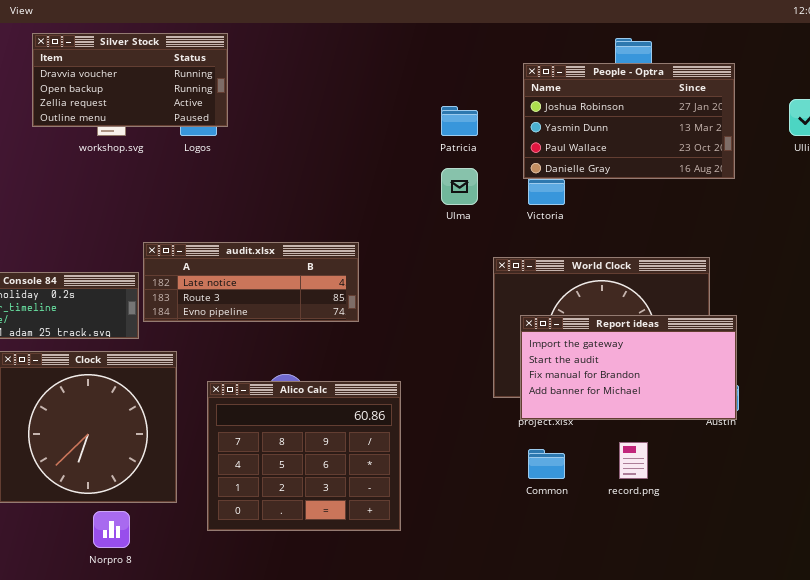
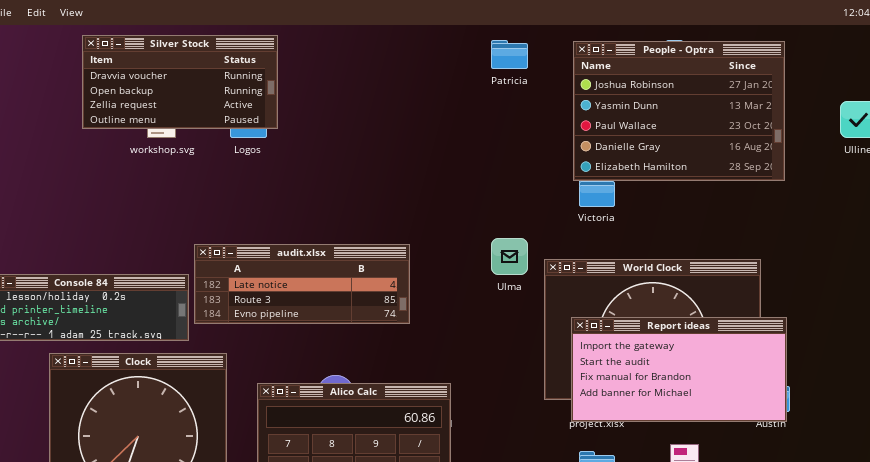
People - Optra: [523,63,735,179] -> [573,41,785,181], resized
Patricia: [441,106,478,136] -> [491,40,528,69], moved
Ulma: [441,168,478,205] -> [491,238,528,275], moved

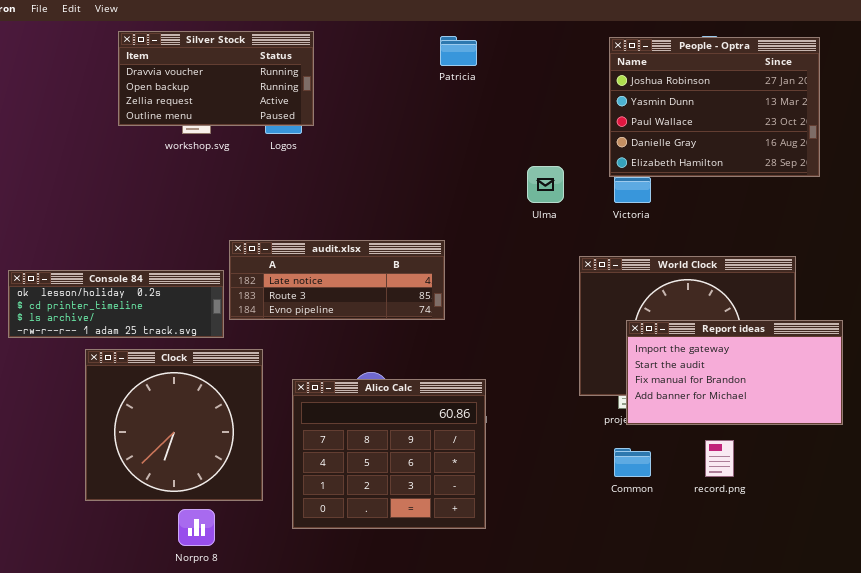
Patricia: [491,40,528,69] -> [440,36,477,66], moved
Ulma: [491,238,528,275] -> [527,166,564,203], moved
Report ideas: [571,317,787,422] -> [626,320,843,425], moved

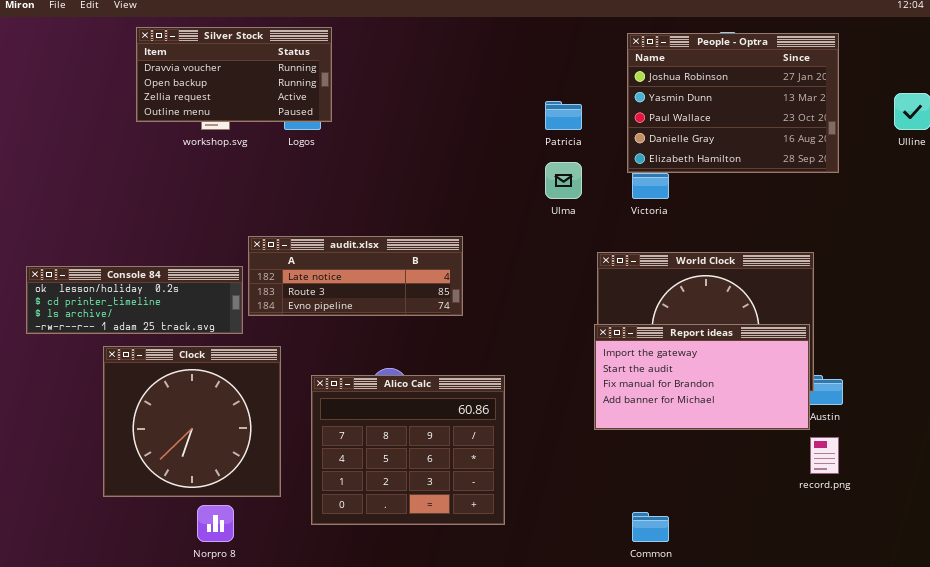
Patricia: [440,36,477,66] -> [545,101,582,130], moved
Report ideas: [626,320,843,425] -> [594,324,810,430], moved
record.png: [705,440,734,477] -> [810,437,839,474], moved
Common: [614,448,651,477] -> [632,512,669,542], moved

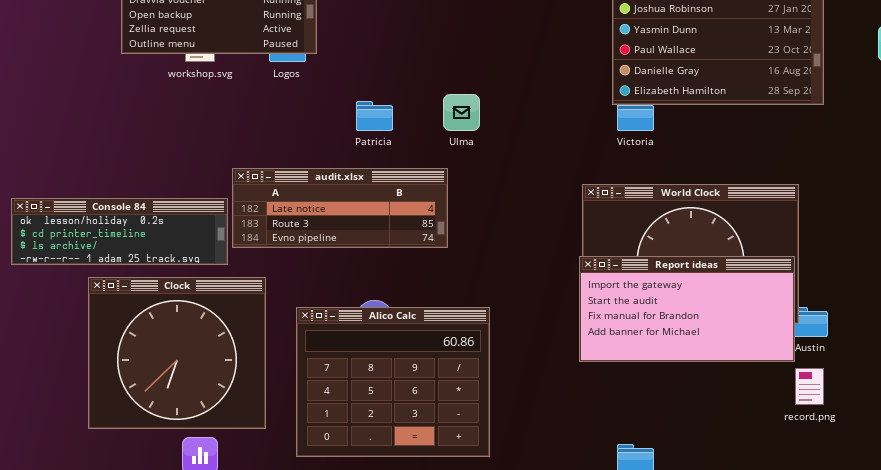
Patricia: [545,101,582,130] -> [356,101,393,131], moved
Ulma: [545,162,582,199] -> [443,94,480,131], moved

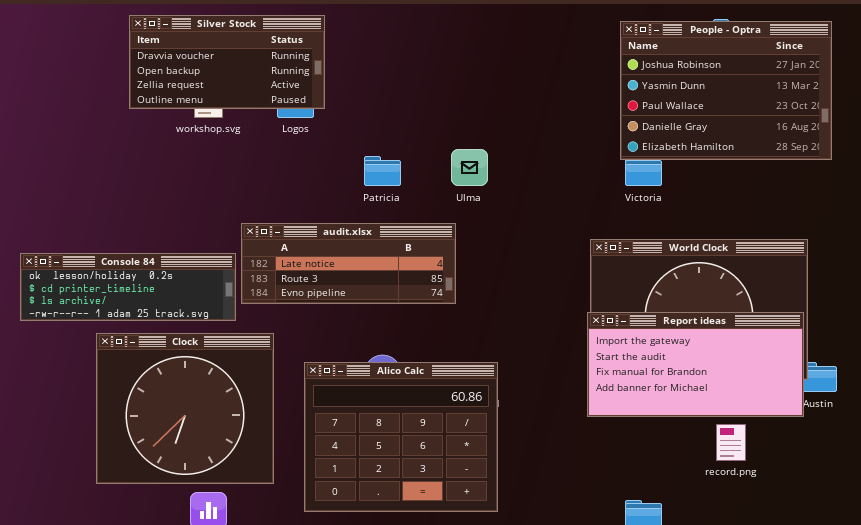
record.png: [795,368,824,405] -> [716,424,746,461], moved

